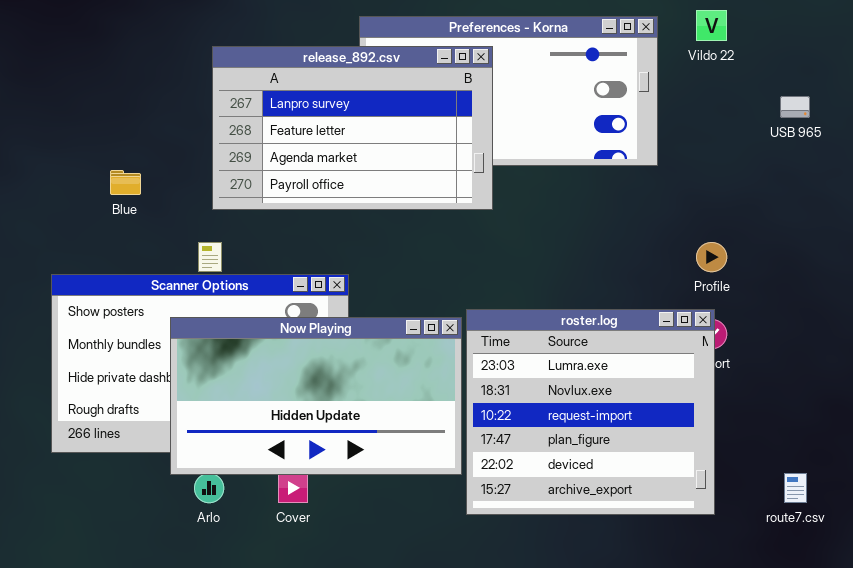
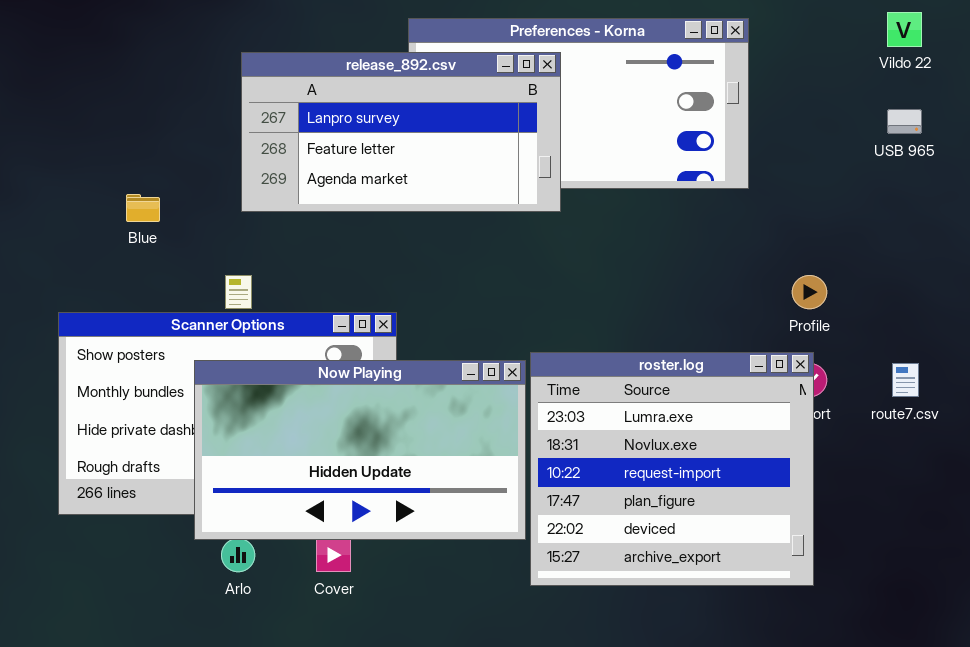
Vildo 22: [696,10,727,41] -> [887,12,922,47], moved
release_892.csv: [212,46,493,210] -> [241,52,561,212], resized
route7.csv: [784,473,807,503] -> [892,363,919,397], moved

